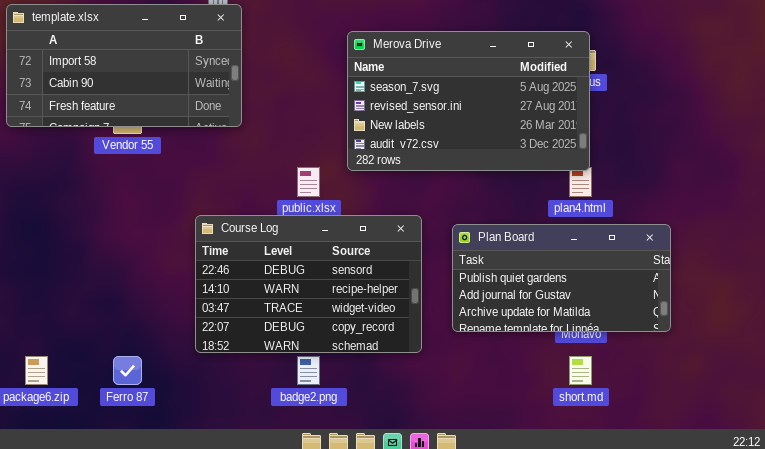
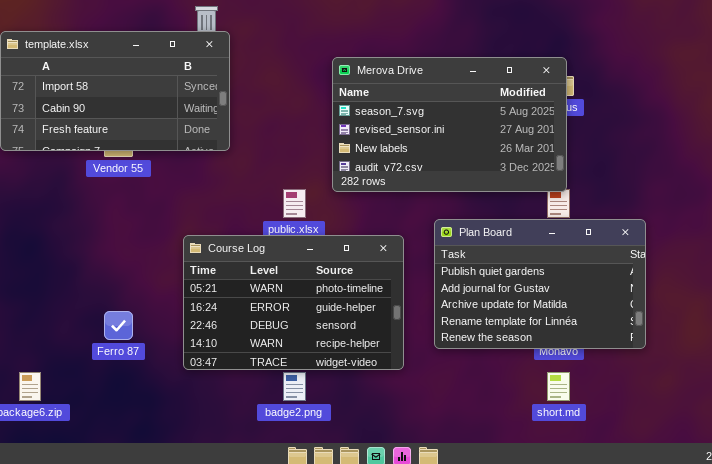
Course Log: [195,215,422,353] -> [183,235,404,370], scrolled up 2 rows
Plan Board: [452,224,671,332] -> [434,219,646,349], resized
Ferro 87: [113,356,142,385] -> [104,311,133,340], moved

